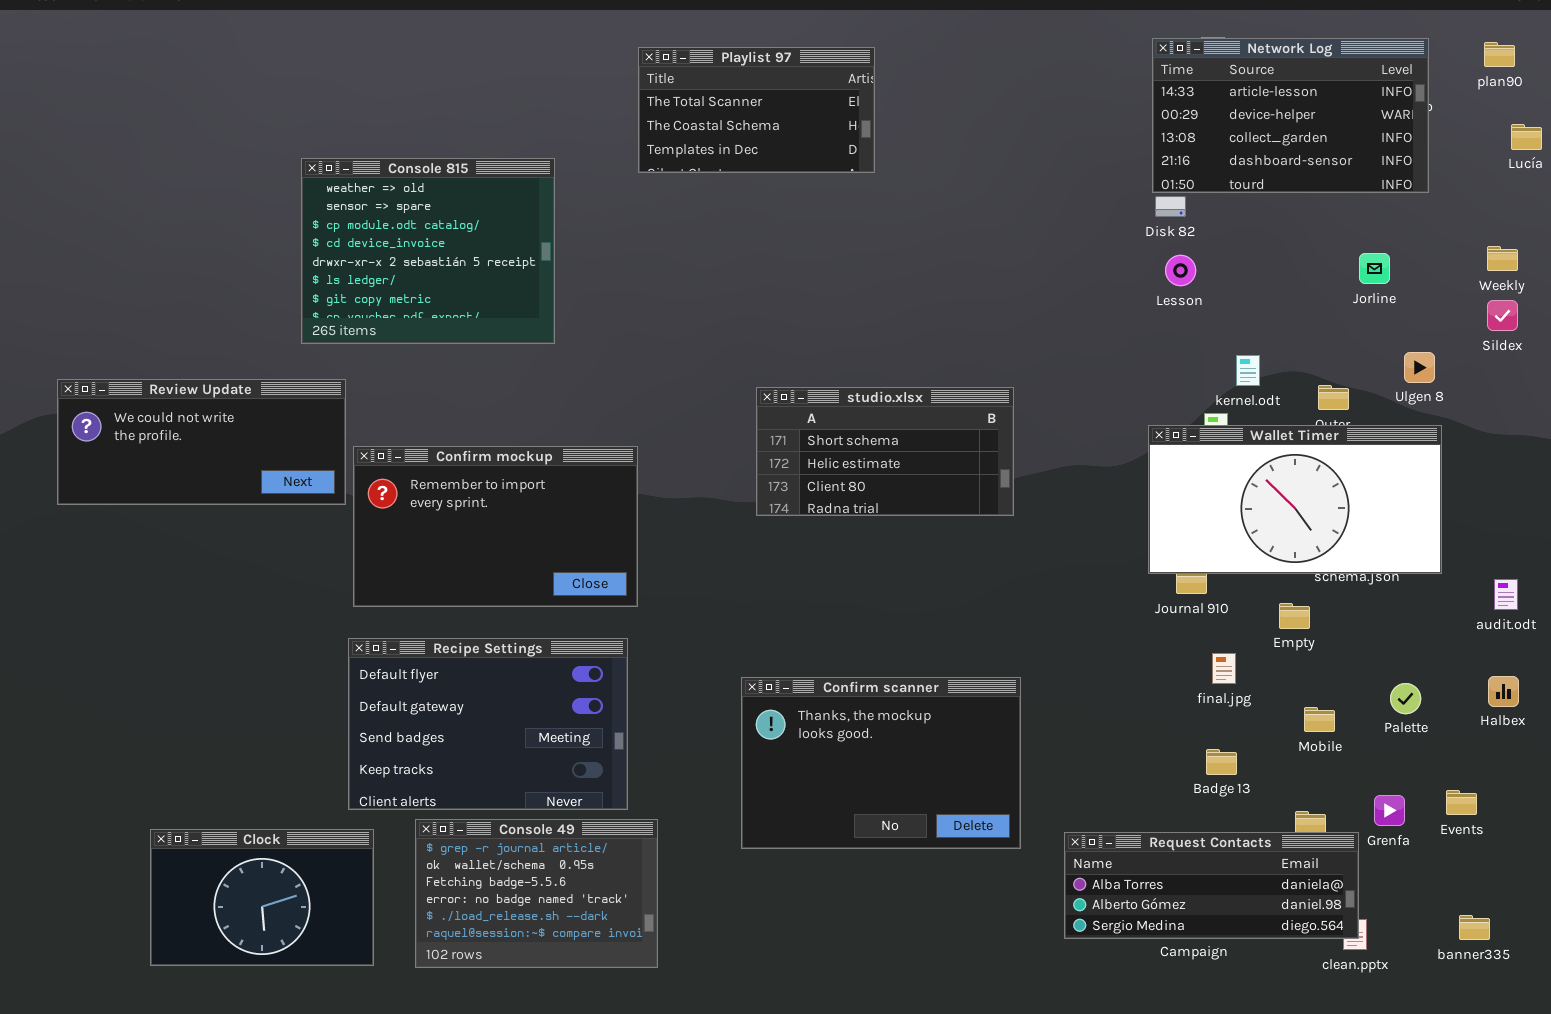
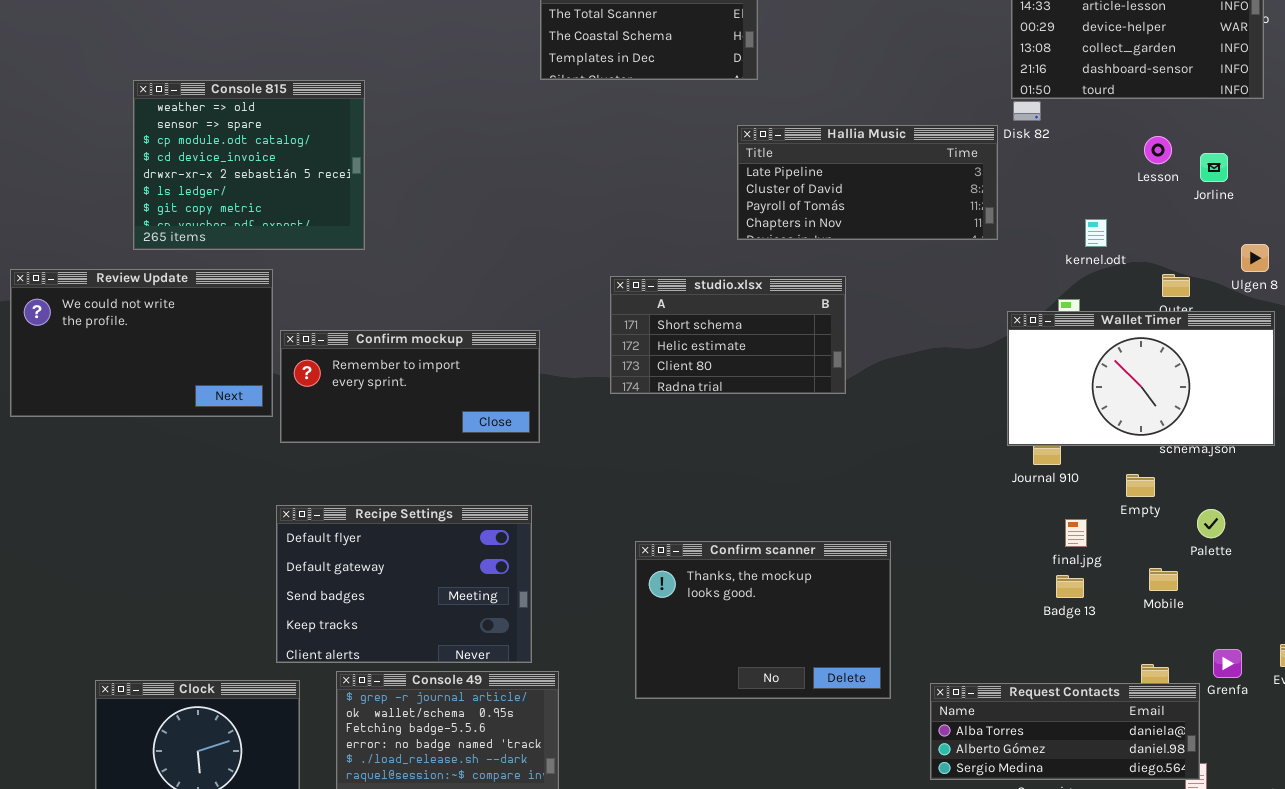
Console 815: [301,158,555,344] -> [133,80,365,250], moved
Hallia Music: none -> [737,125,998,240], opened
Lesson: [1165,255,1196,286] -> [1144,136,1172,164], moved
kernel.odt: [1236,355,1260,386] -> [1085,219,1107,247], moved
Review Update: [57,379,346,505] -> [10,269,273,417], resized
studio.xlsx: [756,387,1014,516] -> [610,276,846,394], moved
Confirm mockup: [353,446,638,607] -> [280,330,540,443], resized
Palette: [1390,683,1421,714] -> [1197,509,1225,538], moved
Badge 13: [1206,749,1237,775] -> [1056,575,1084,598], moved

